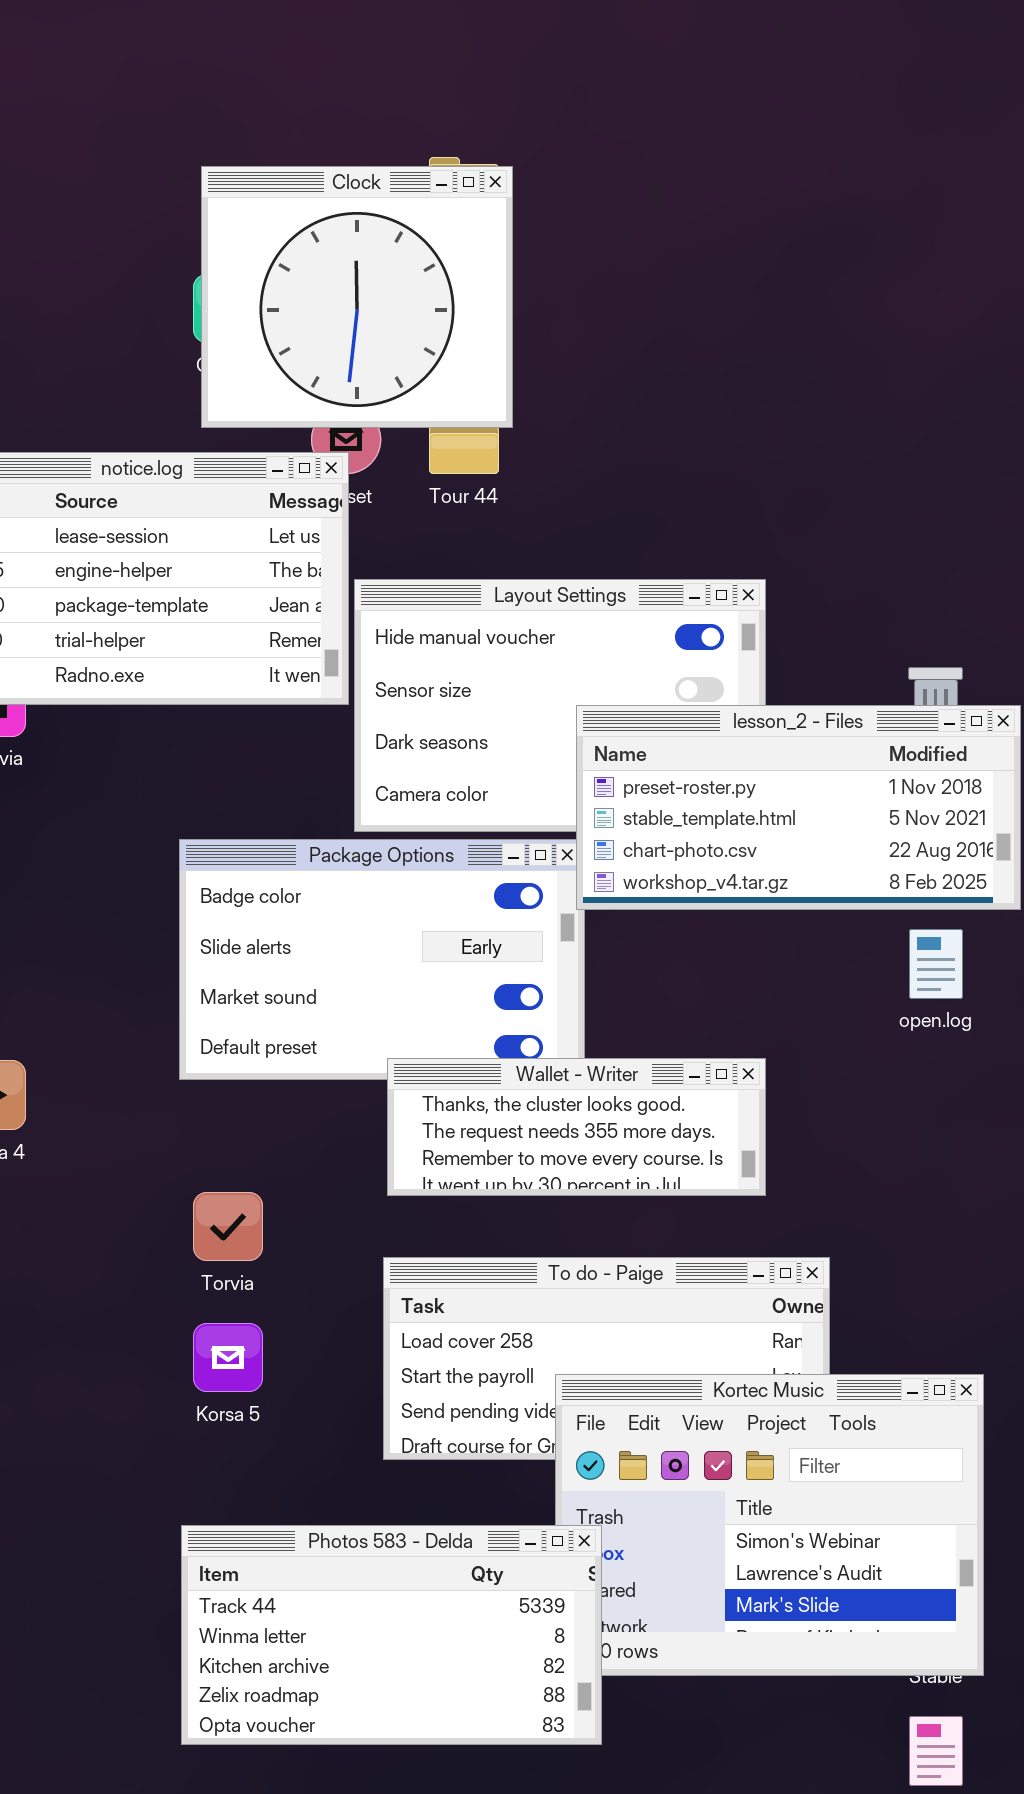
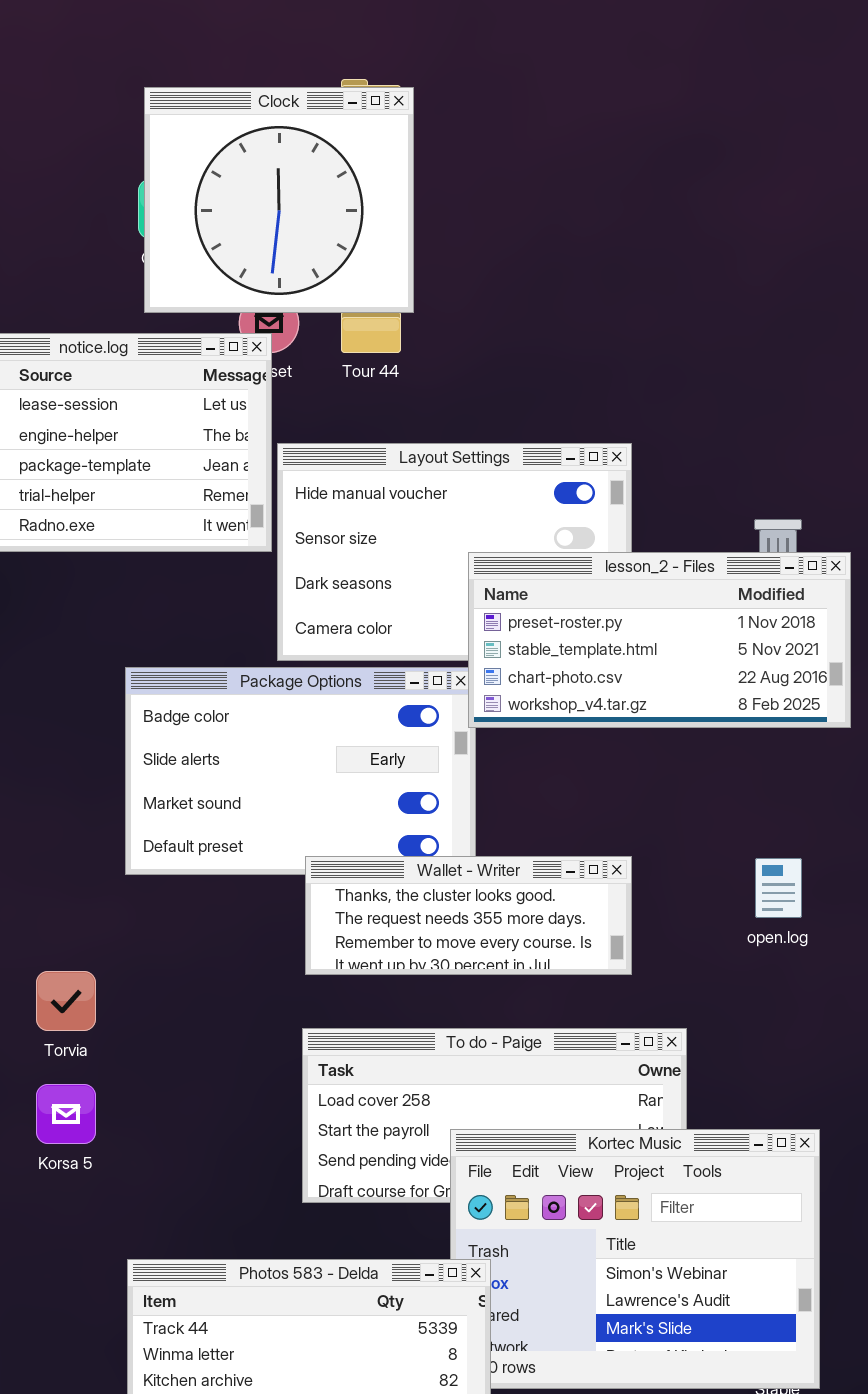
open.log: [909,929,963,999] -> [755,858,802,918], moved
Torvia: [193,1192,263,1261] -> [36,971,96,1031], moved
Korsa 5: [193,1323,263,1392] -> [36,1084,96,1144], moved

